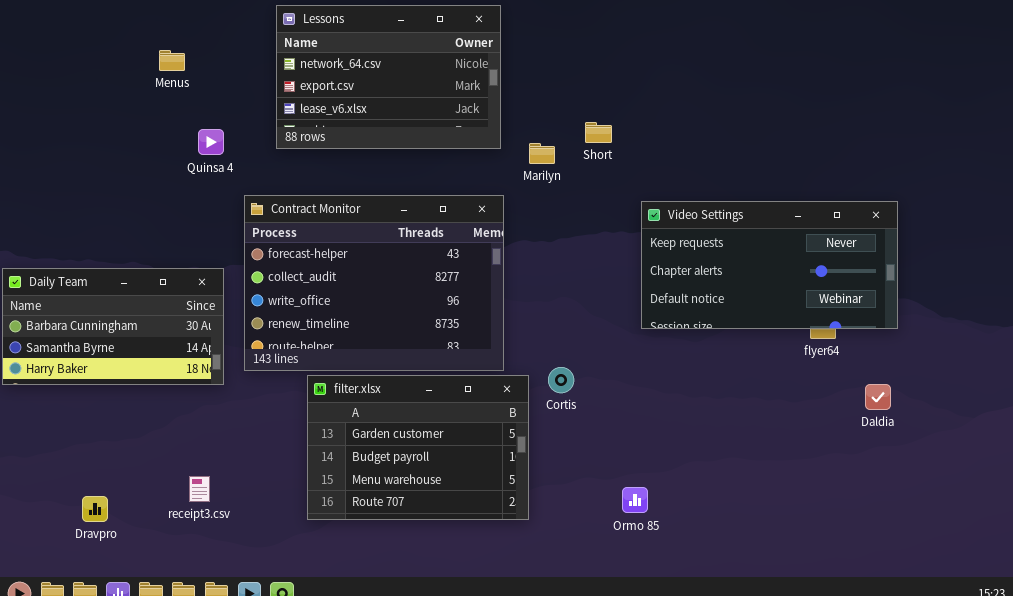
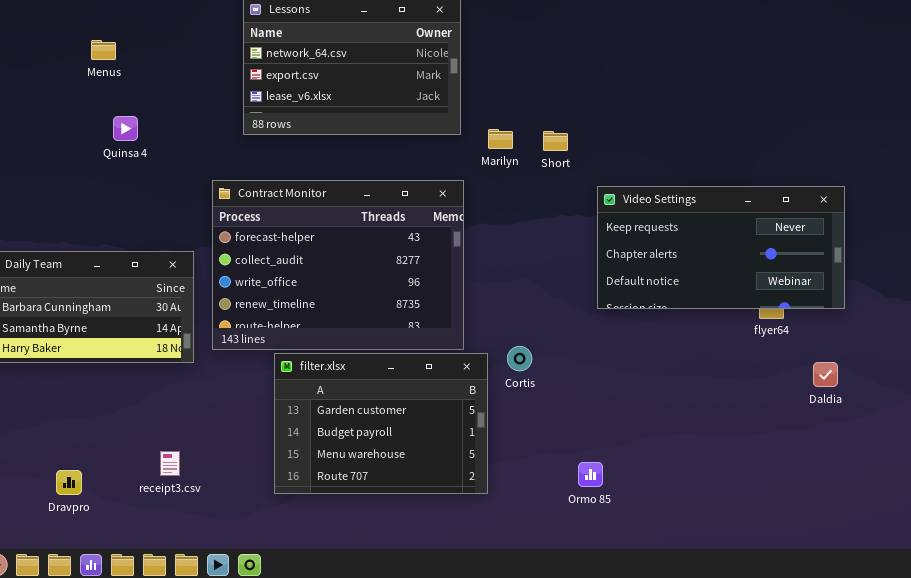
Menus: [159,50,185,71] -> [91,40,116,60], moved
Short: [585,122,612,143] -> [543,131,568,151], moved
Quinsa 4: [198,129,224,155] -> [113,116,138,141], moved

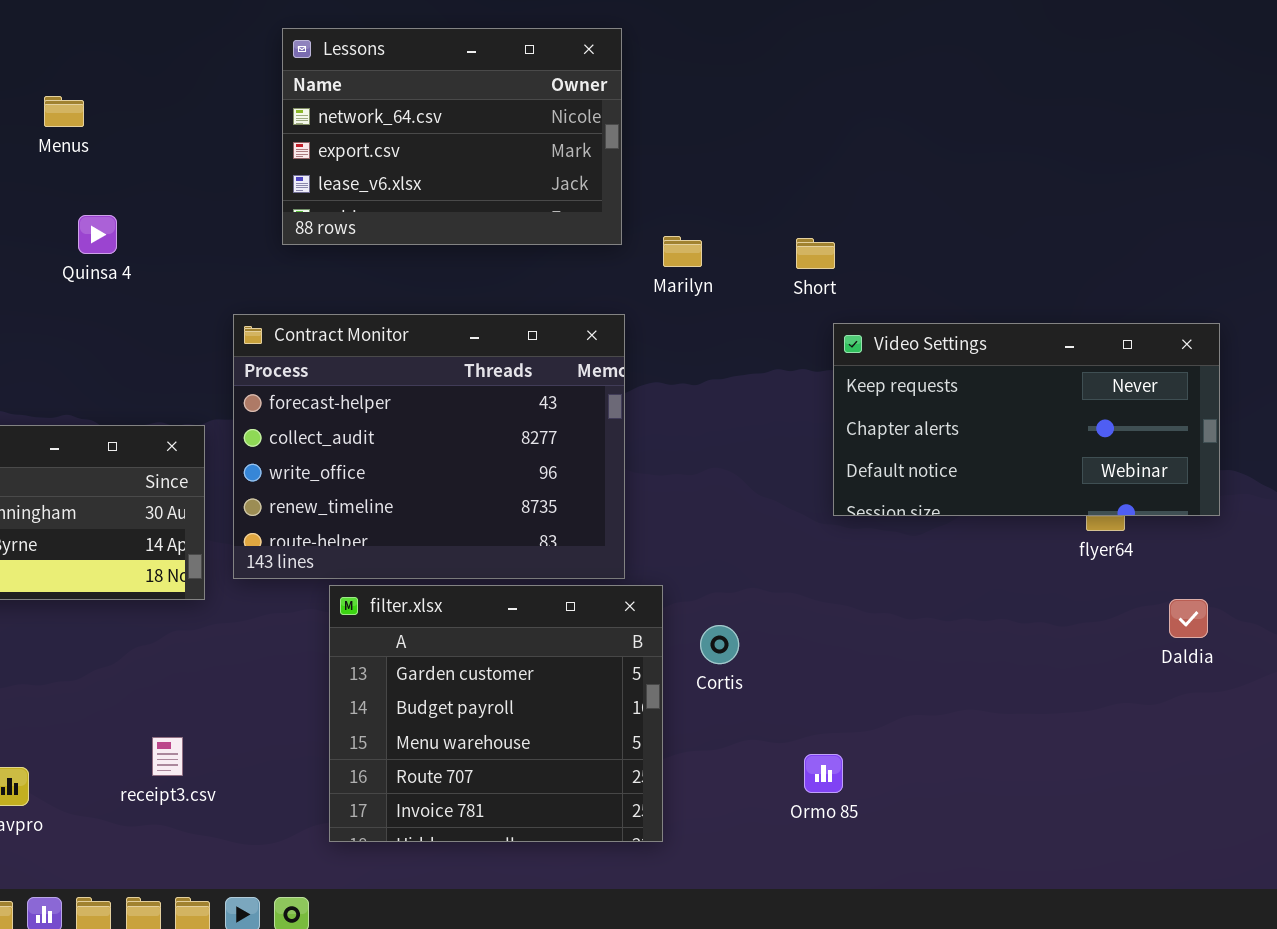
Short: [543,131,568,151] -> [796,238,835,269], moved
Cortis: [507,346,532,371] -> [700,625,739,664], moved
filter.xlsx: [274,353,488,494] -> [329,585,663,842], resized

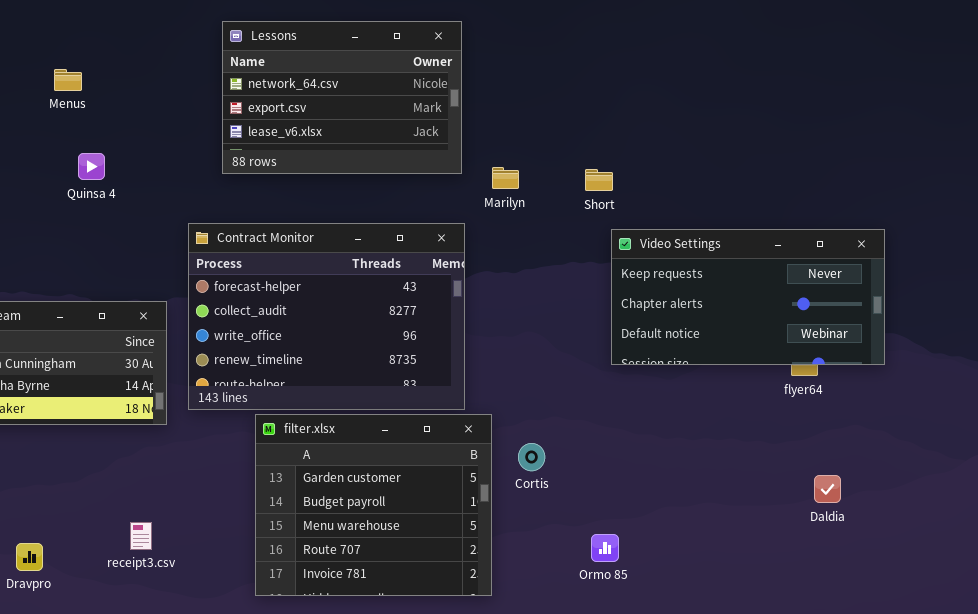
Daldia: [1169,599,1208,638] -> [814,475,841,503], moved

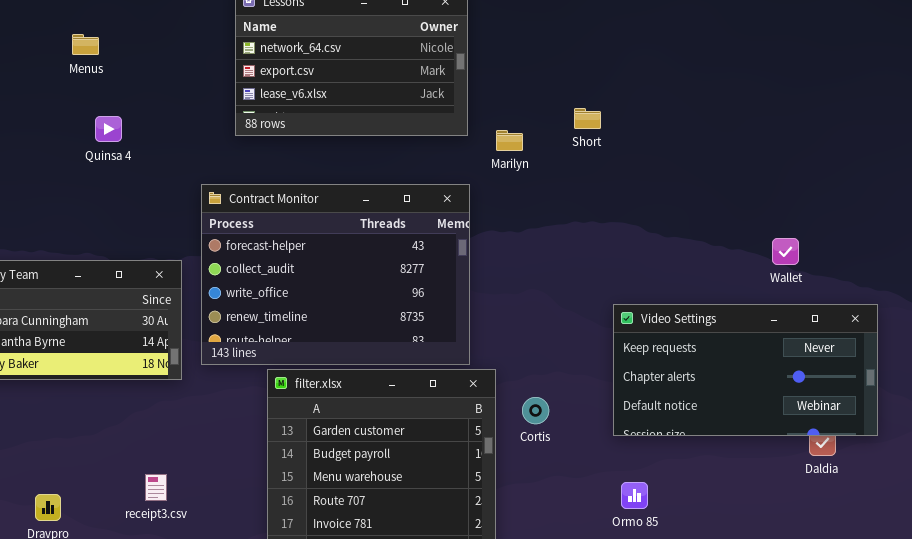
Short: [585,169,613,191] -> [574,108,601,129], moved
Video Settings: [611,229,885,365] -> [613,304,878,436], moved
Ormo 85: [591,534,619,562] -> [621,482,648,509], moved

